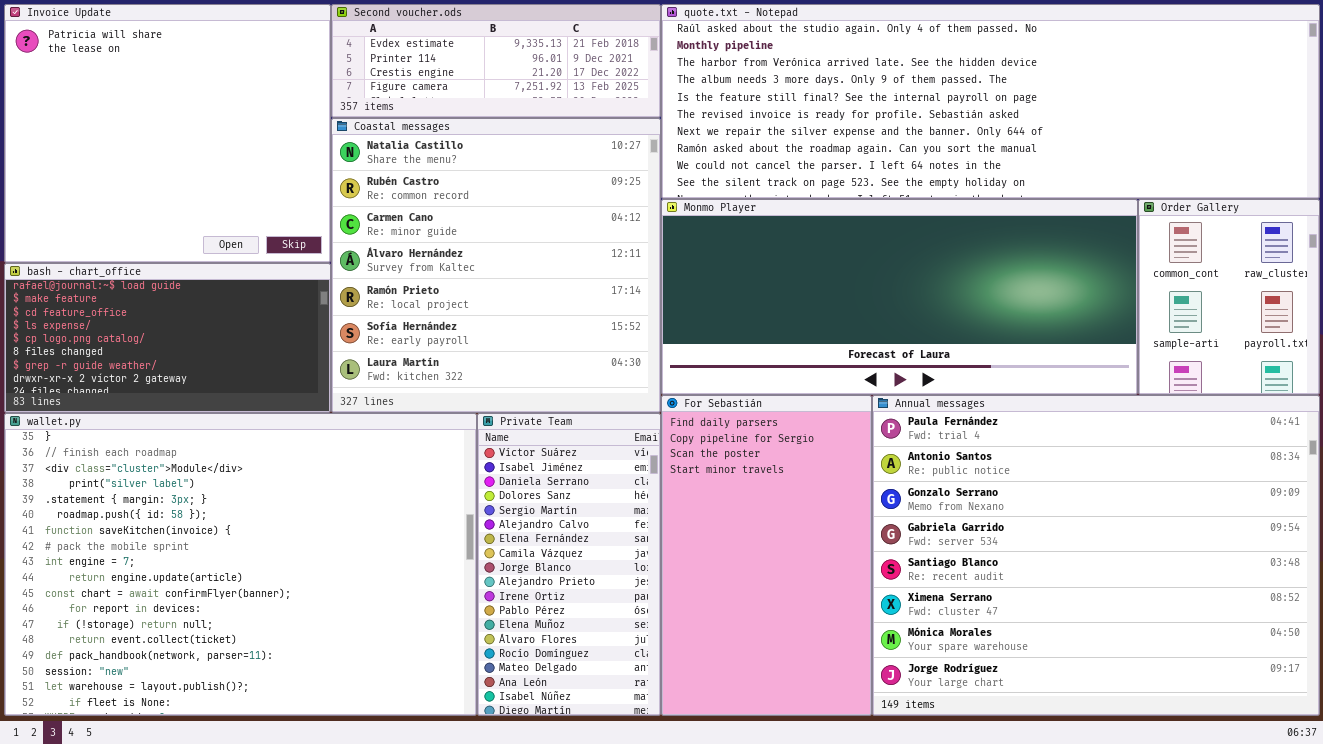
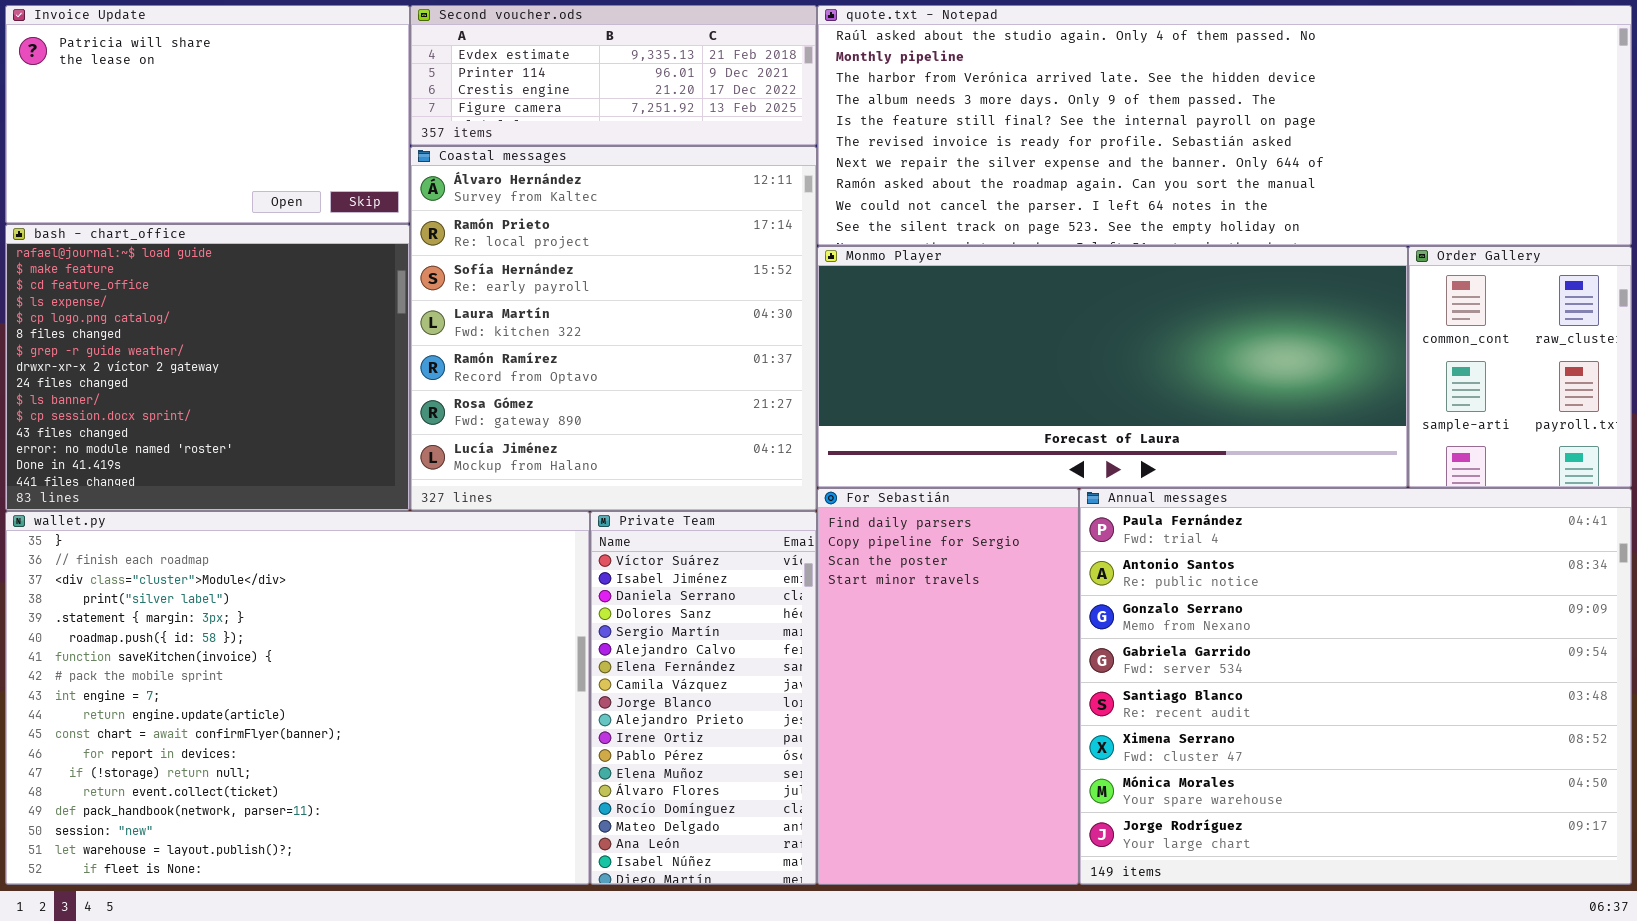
Invoice Update: [4,4,331,263] -> [5,5,410,224], resized
Coastal messages: [331,118,661,413] -> [410,146,817,511], scrolled down 3 rows
bash - chart_office: [4,263,331,413] -> [5,224,410,511], resized

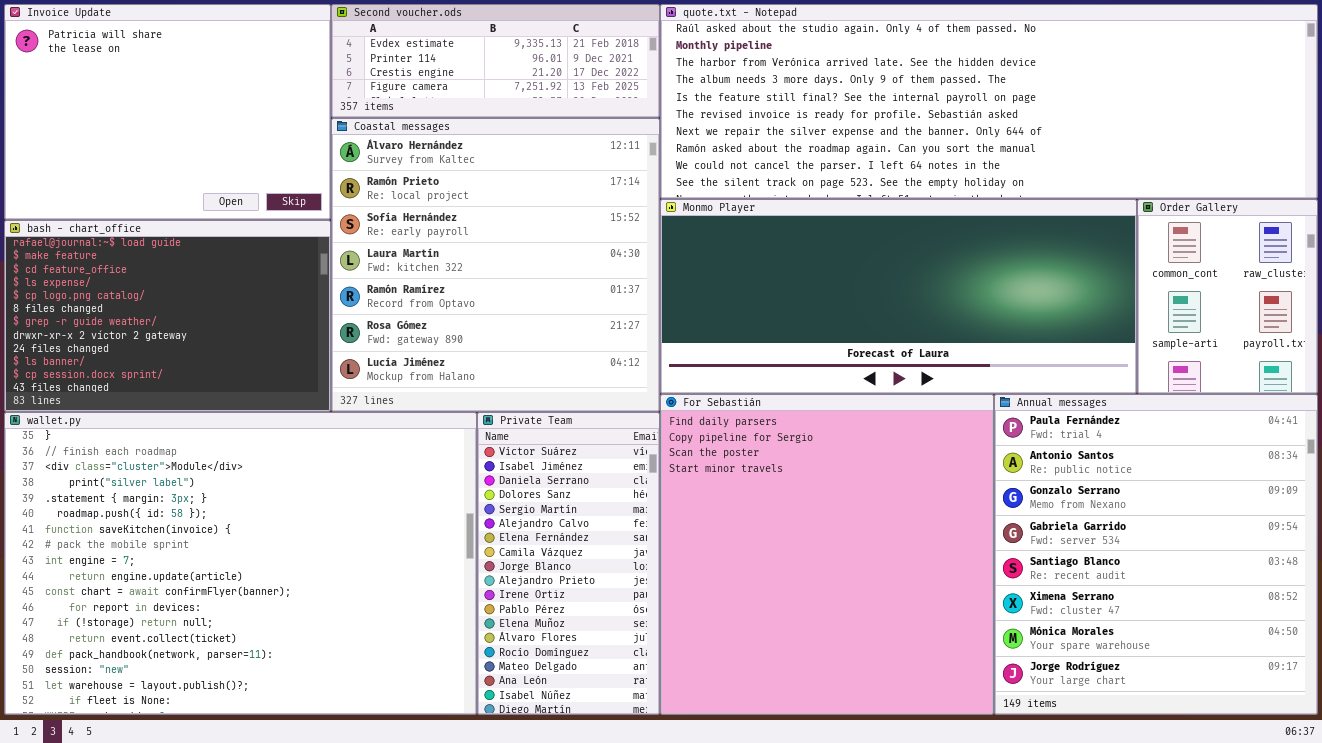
Invoice Update: [5,5,410,224] -> [4,4,331,220], resized
bash - chart_office: [5,224,410,511] -> [4,220,331,412], resized
For Sebastián: [817,488,1079,885] -> [660,394,994,715], resized
Annual messages: [1079,488,1632,885] -> [994,394,1318,715], resized

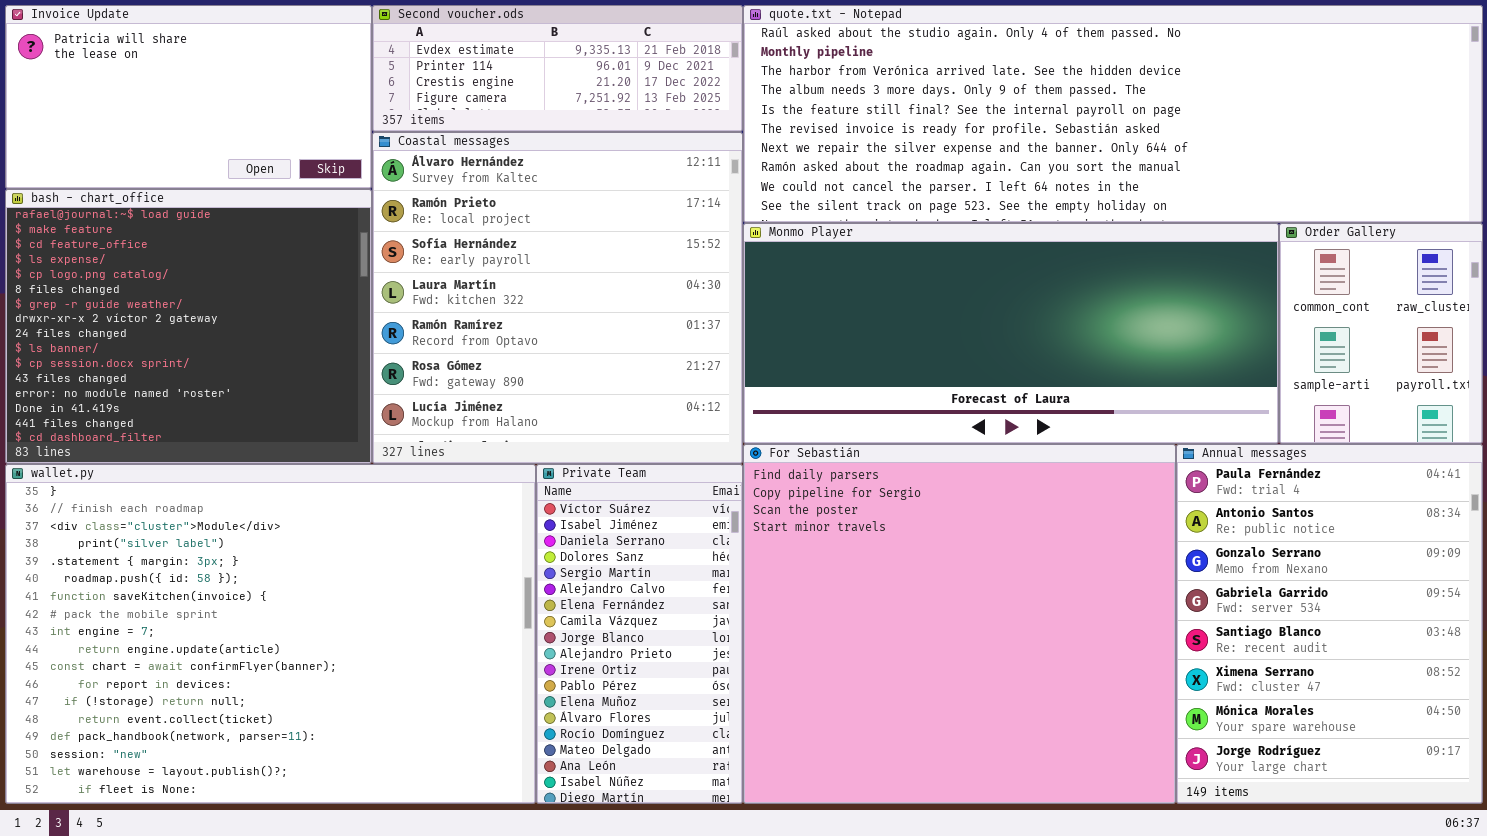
Invoice Update: [4,4,331,220] -> [5,5,372,189], resized
bash - chart_office: [4,220,331,412] -> [5,189,372,464], resized
For Sebastián: [660,394,994,715] -> [743,444,1176,804], resized
Annual messages: [994,394,1318,715] -> [1176,444,1483,804], resized

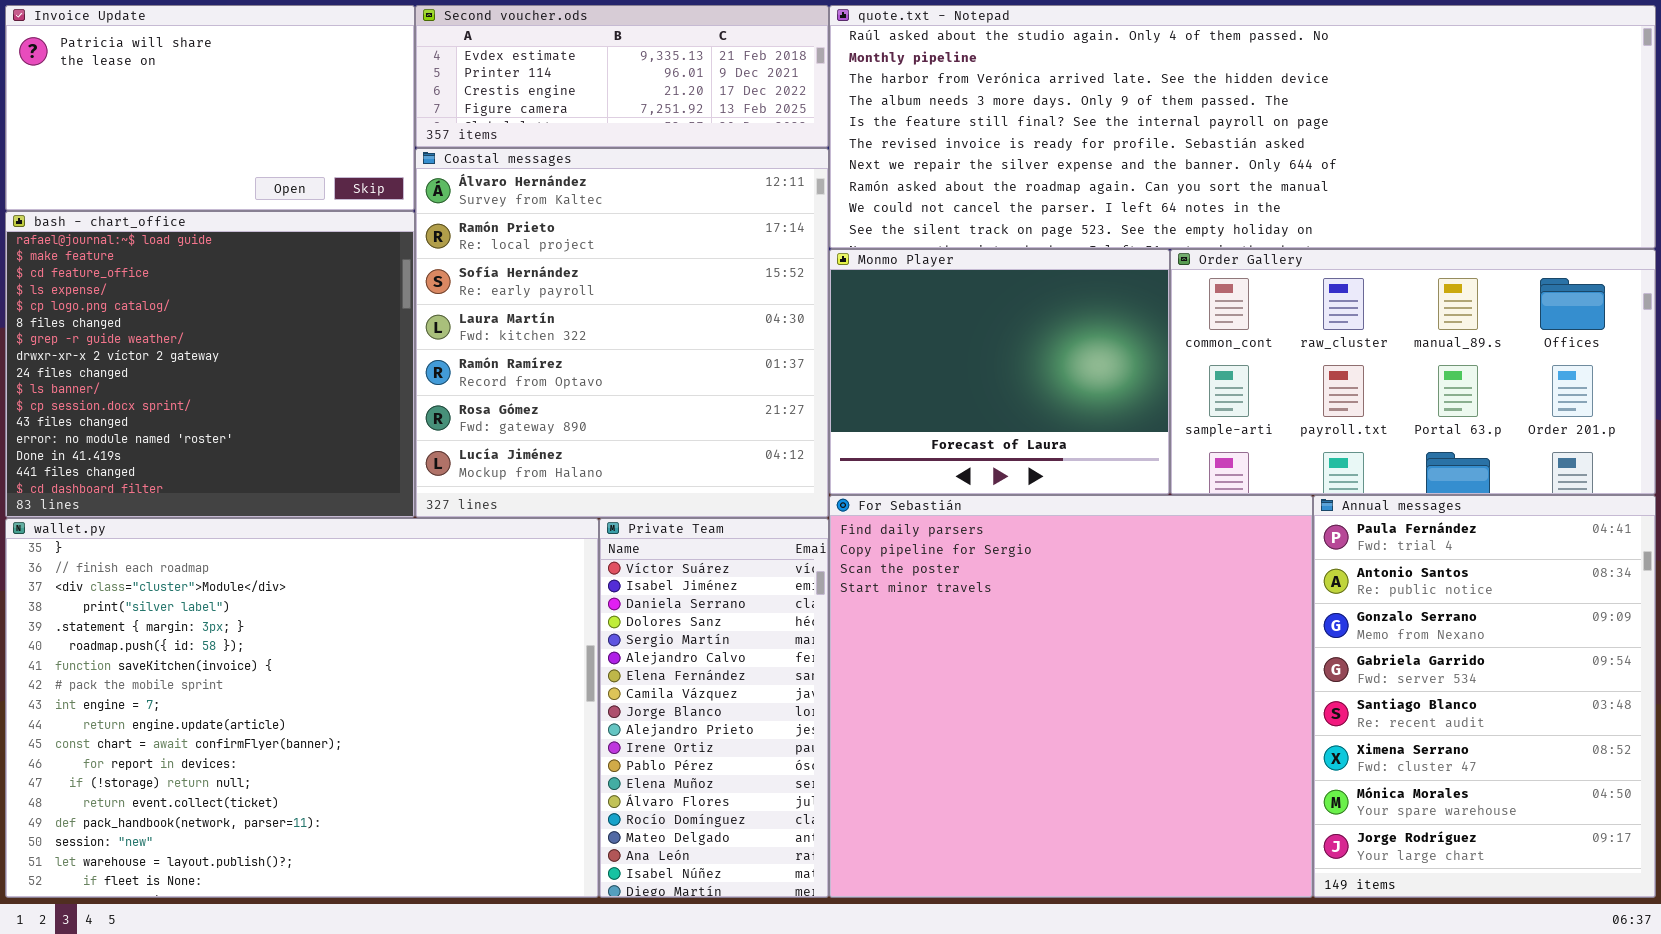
Monmo Player: [743,223,1279,444] -> [829,249,1170,495], resized
Order Gallery: [1279,223,1483,444] -> [1170,249,1656,495], resized

